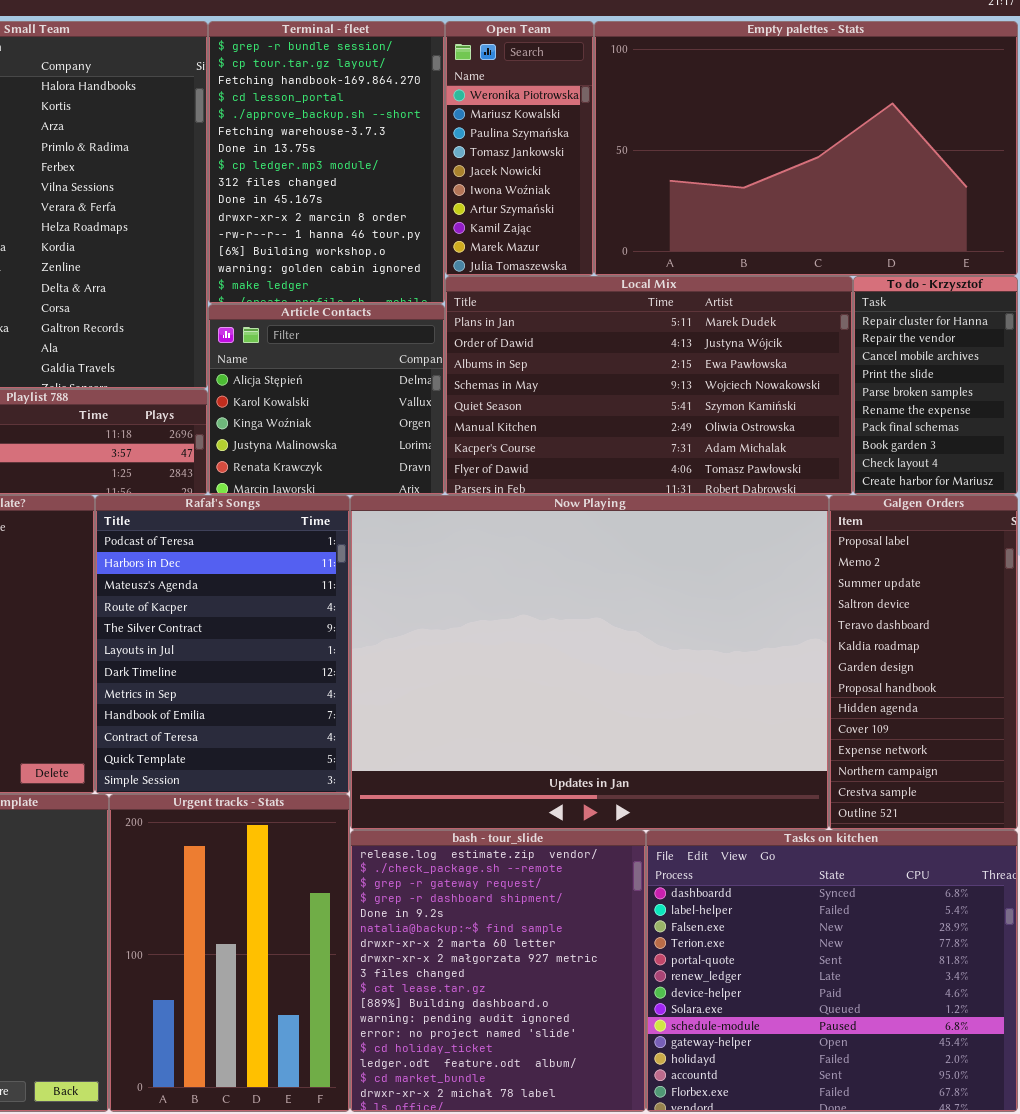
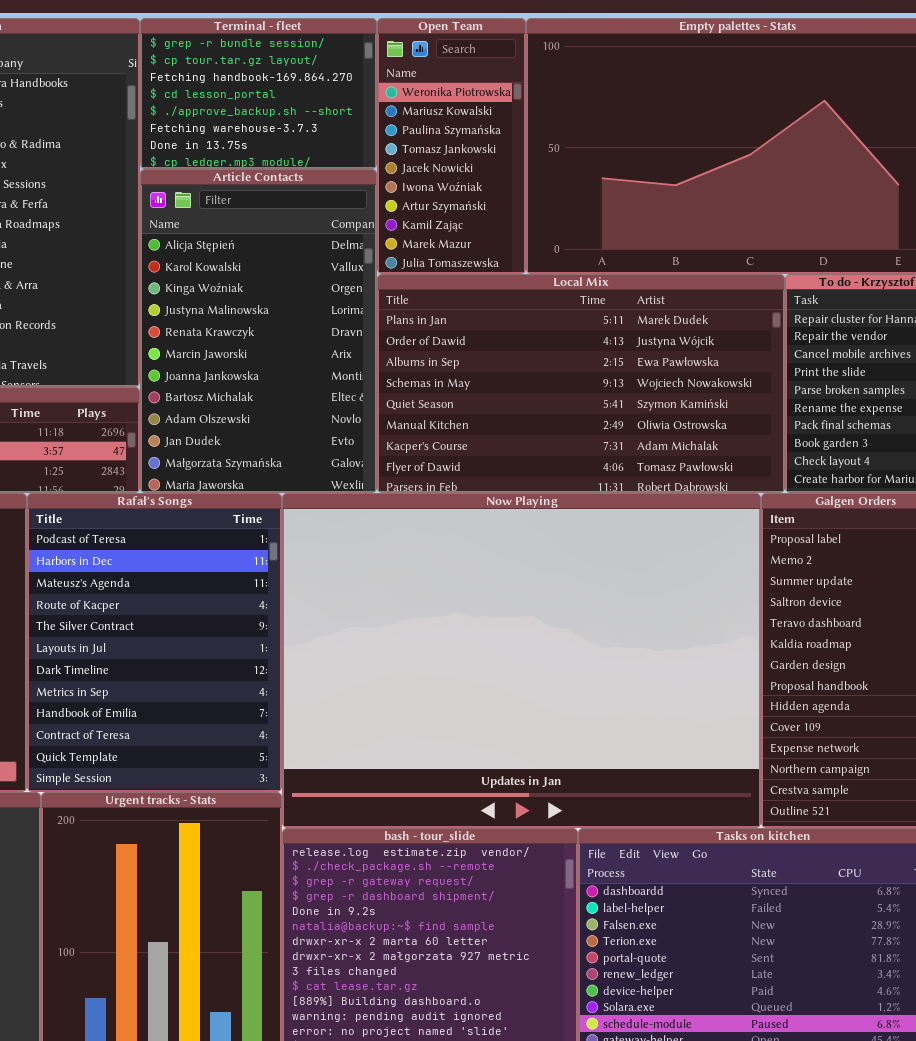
Terminal - fleet: [208,21,445,304] -> [140,18,377,169], resized
Article Contacts: [208,304,445,495] -> [140,169,377,493], resized

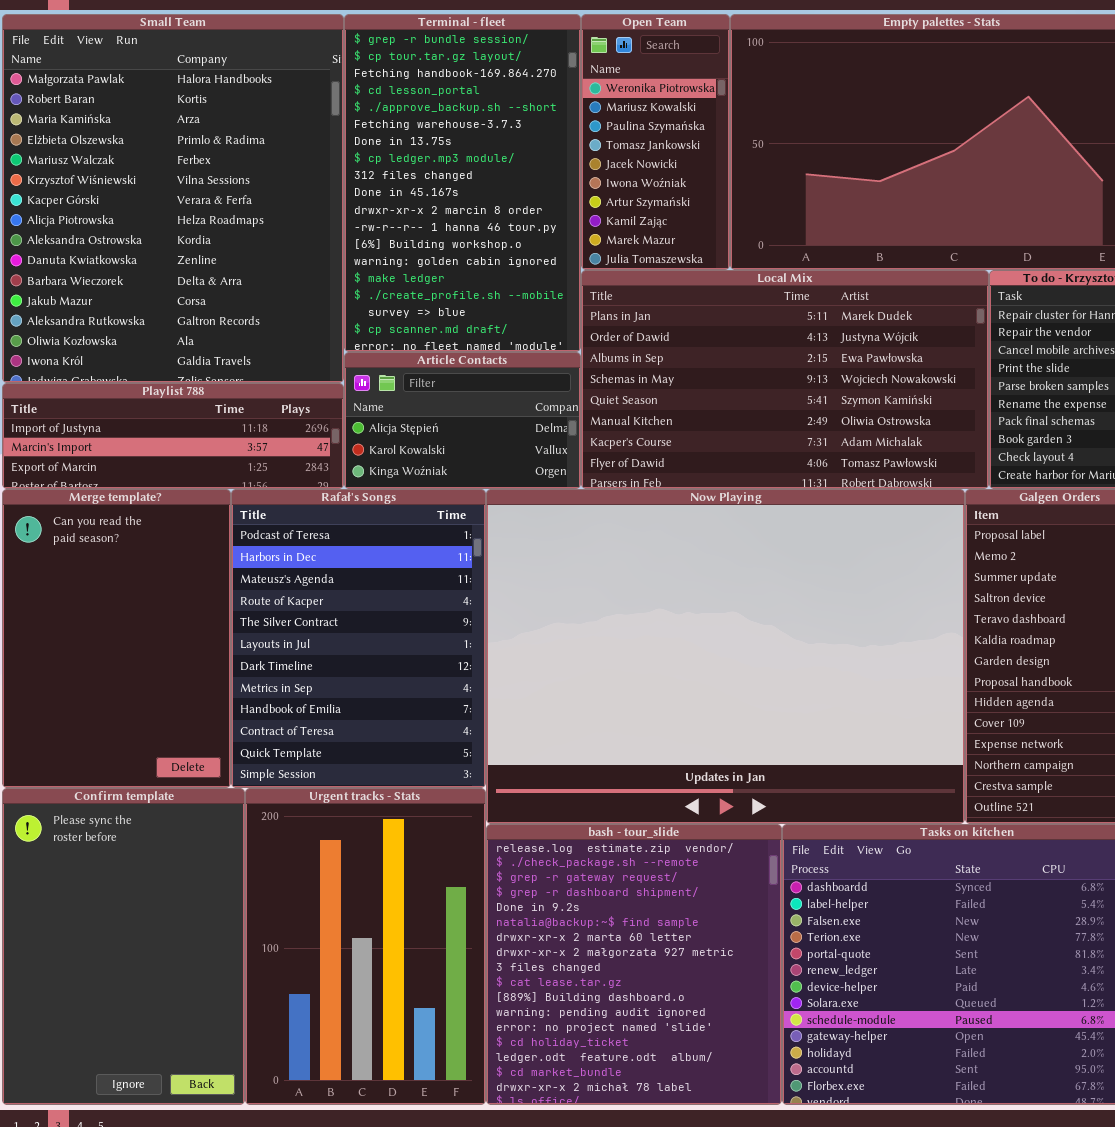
Terminal - fleet: [140,18,377,169] -> [344,14,581,352], resized
Article Contacts: [140,169,377,493] -> [344,352,581,489], resized

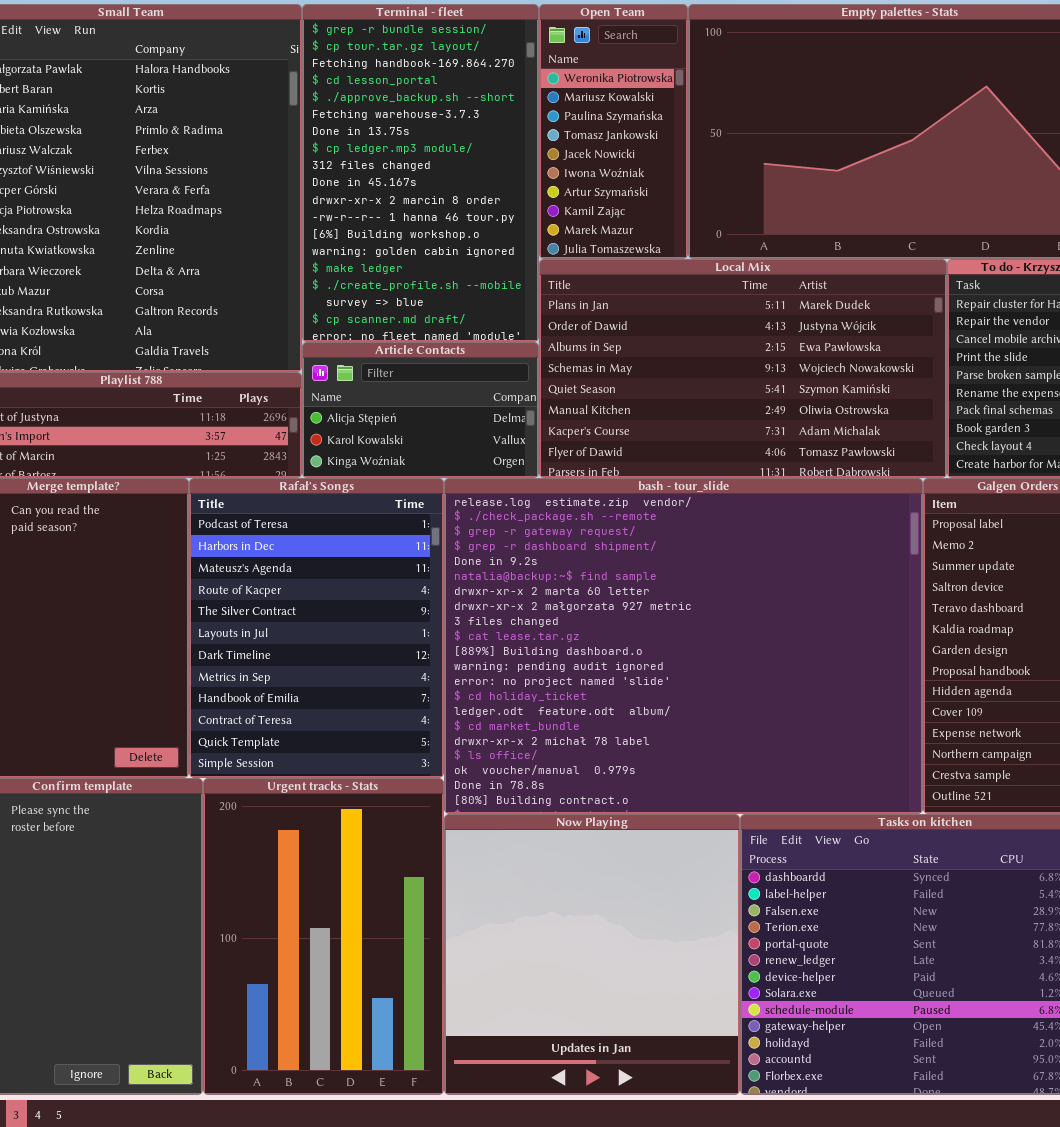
Now Playing: [486,489,965,824] -> [444,814,740,1095], moved, resized
bash - tour_slide: [486,824,782,1105] -> [444,478,923,814], moved, resized

